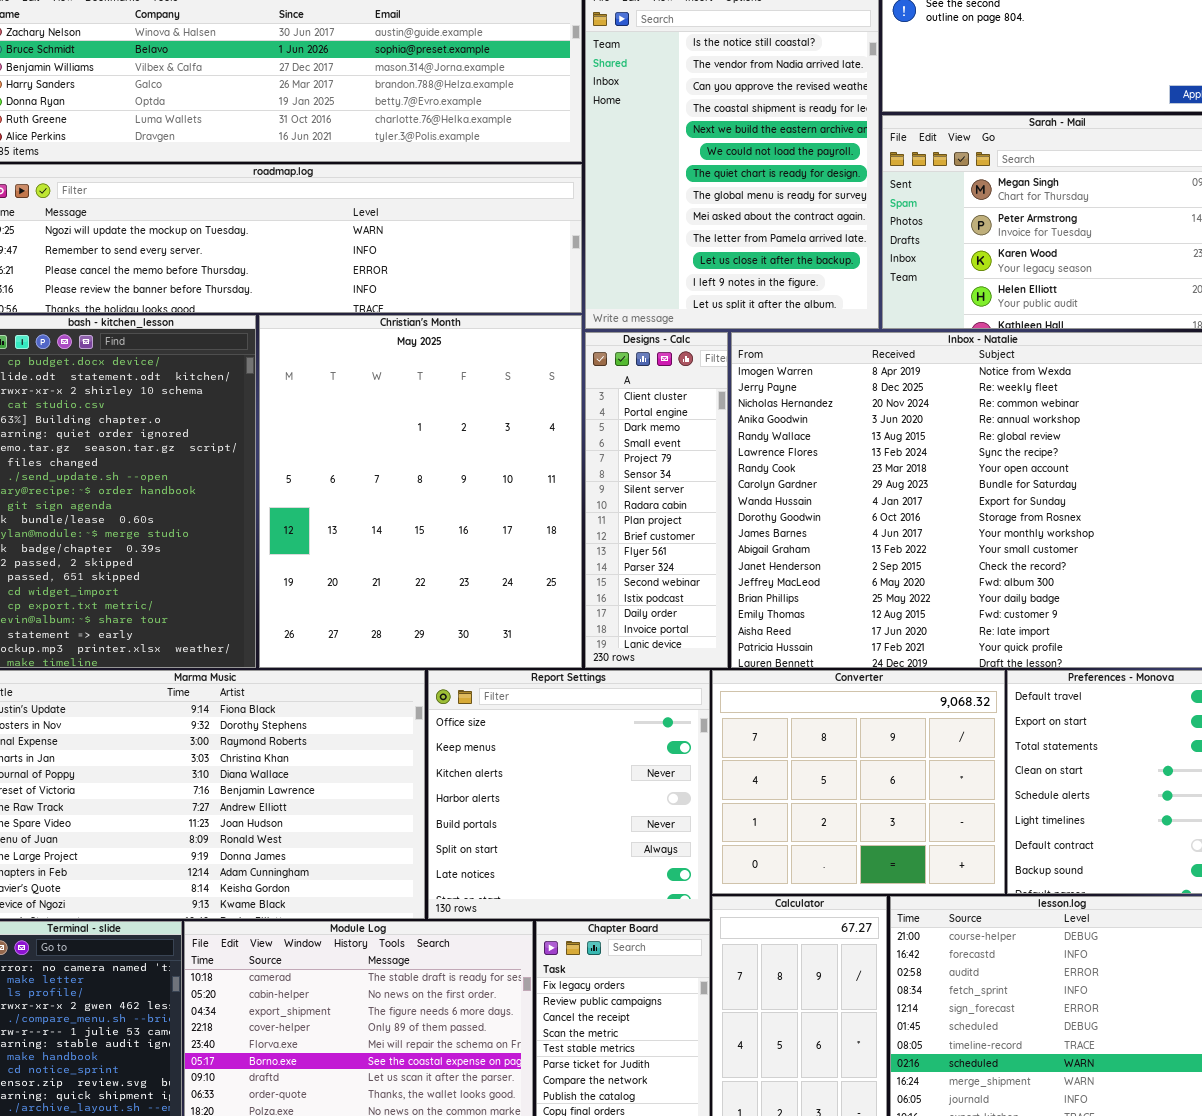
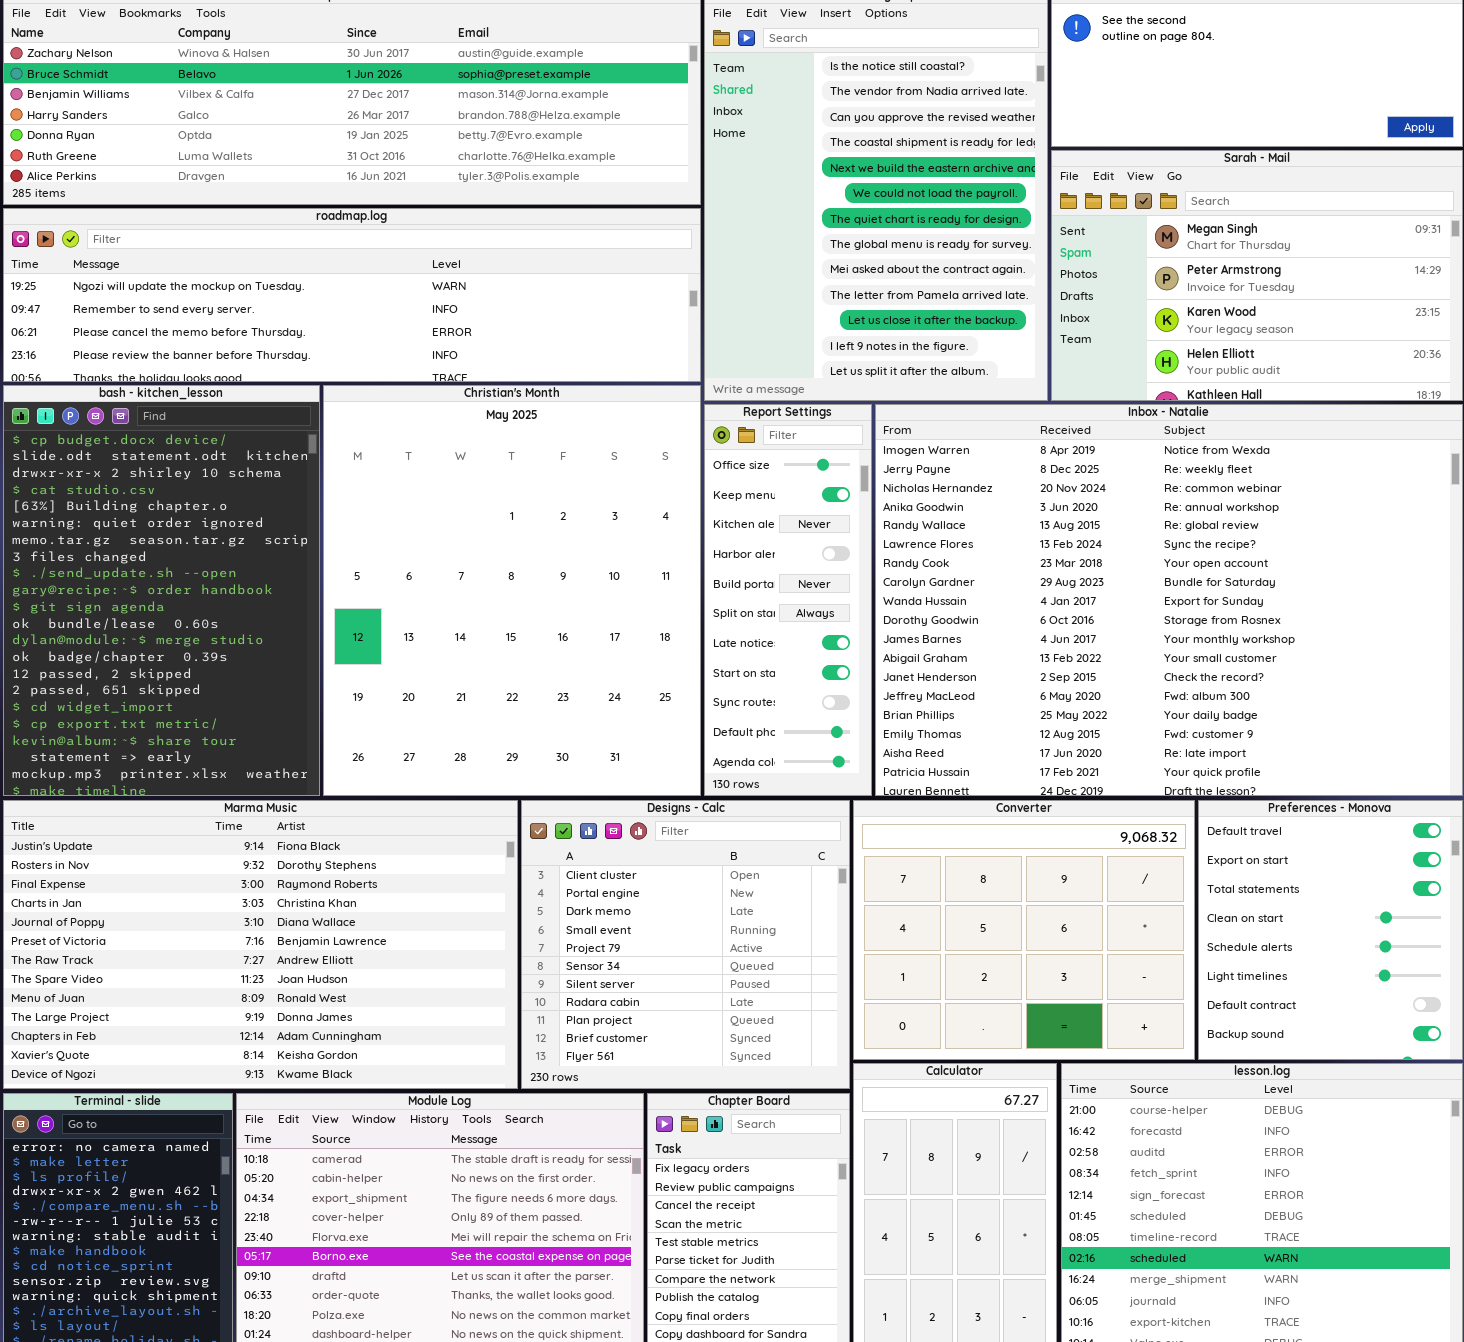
Designs - Calc: [585,332,728,668] -> [521,800,850,1089], moved, resized
Report Settings: [428,670,710,919] -> [704,404,872,796], moved, resized

